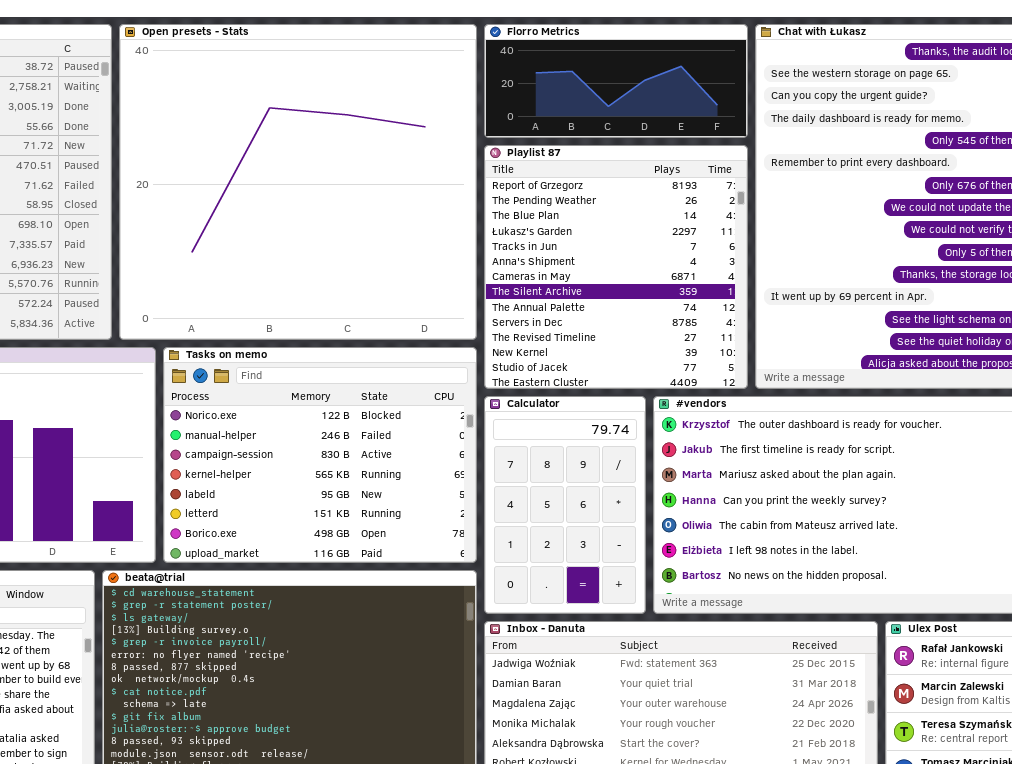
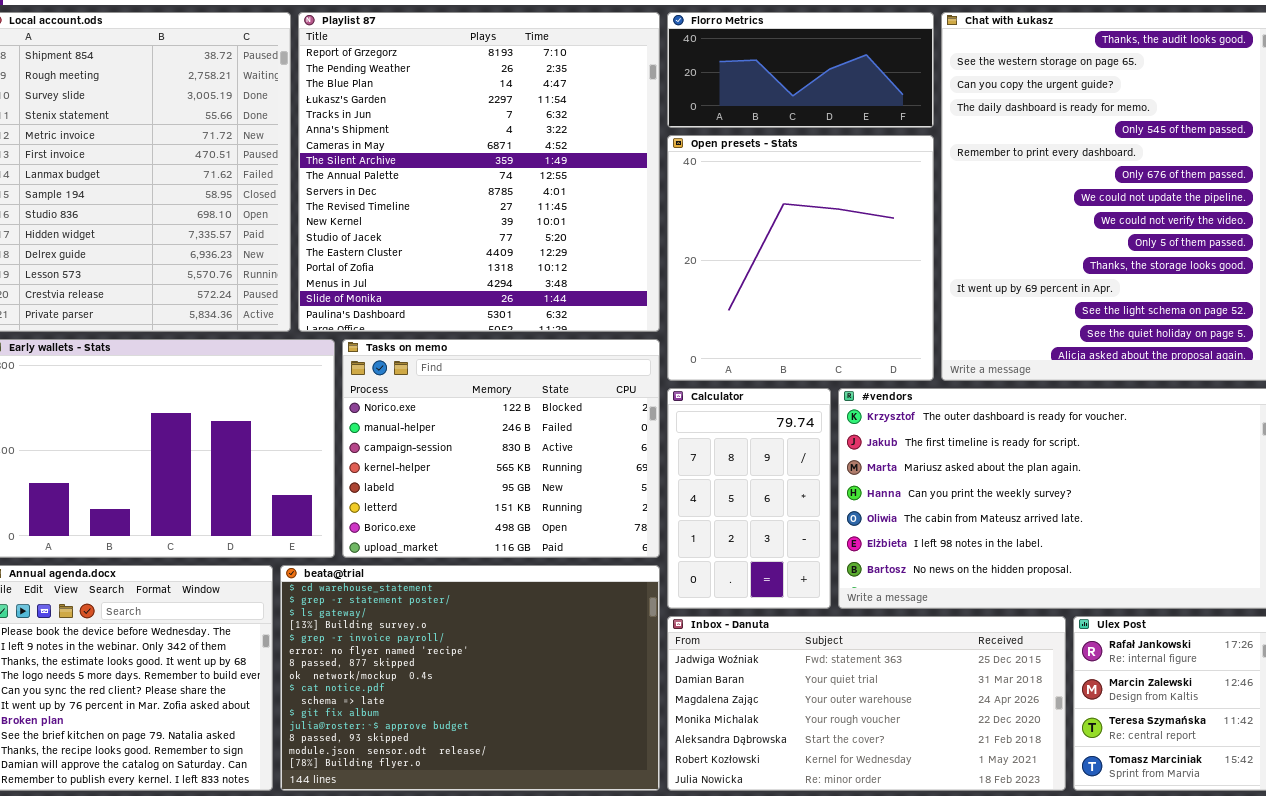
Open presets - Stats: [119,24,477,340] -> [667,135,934,381], moved, resized
Playlist 87: [484,145,748,389] -> [298,12,660,332], moved, resized

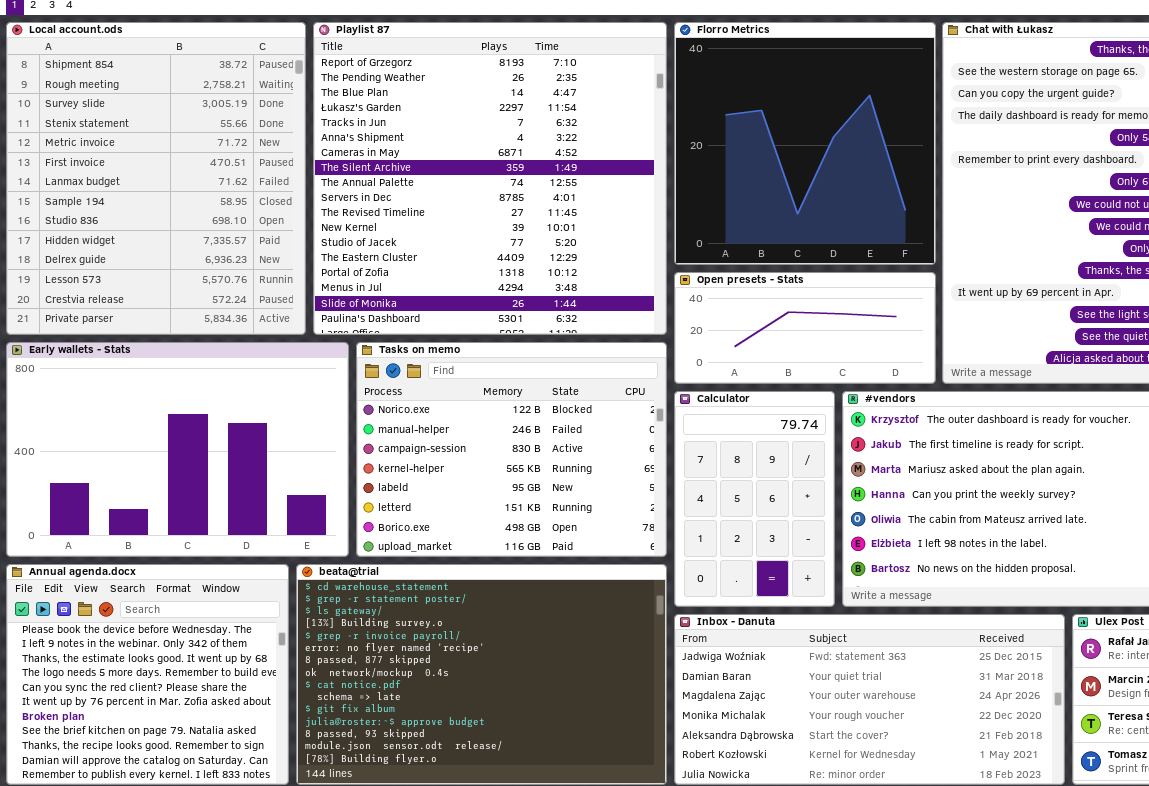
Florro Metrics: [667,12,934,128] -> [674,22,936,265], resized
Open presets - Stats: [667,135,934,381] -> [674,272,936,384], resized

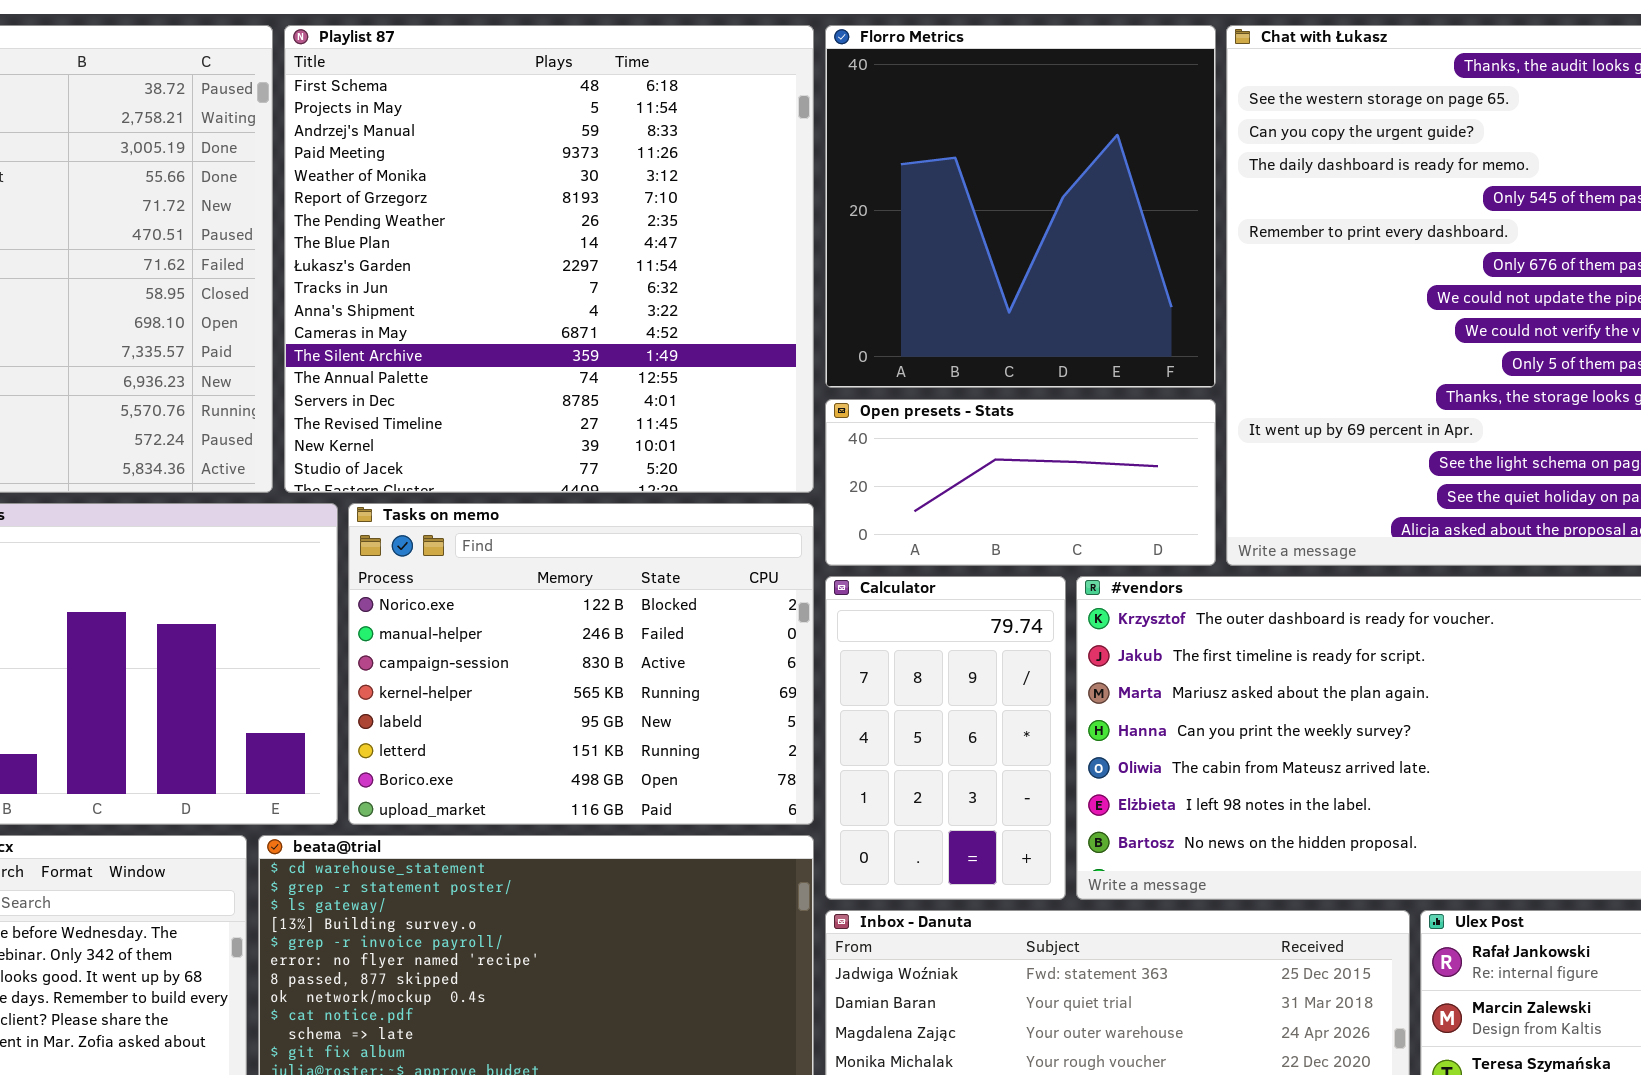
Playlist 87: [313,22,667,335] -> [284,25,814,493], scrolled up 5 rows

